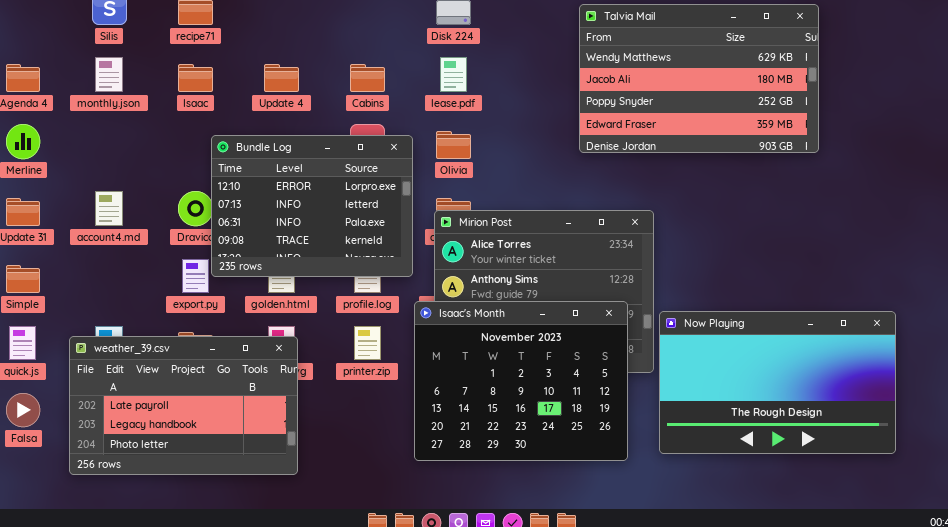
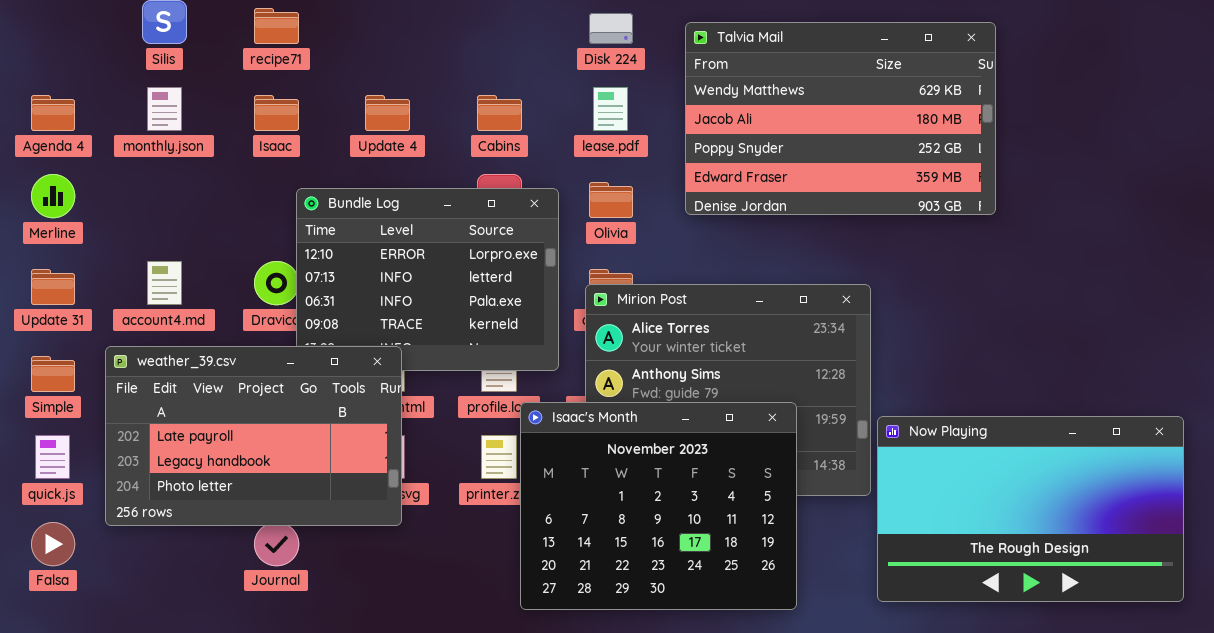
Talvia Mail: [579,4,819,153] -> [685,22,996,215], moved
Isaac's Month: [414,301,628,461] -> [520,402,797,610], moved
weather_39.csv: [69,336,298,475] -> [105,346,402,526], moved

